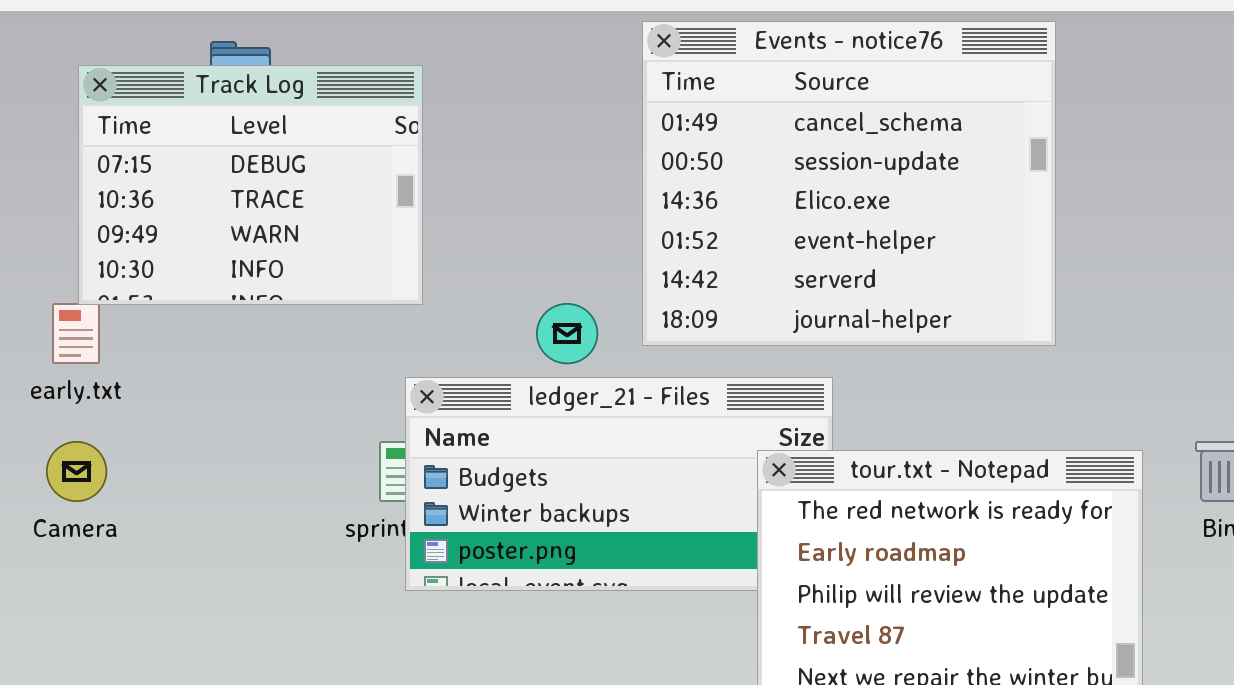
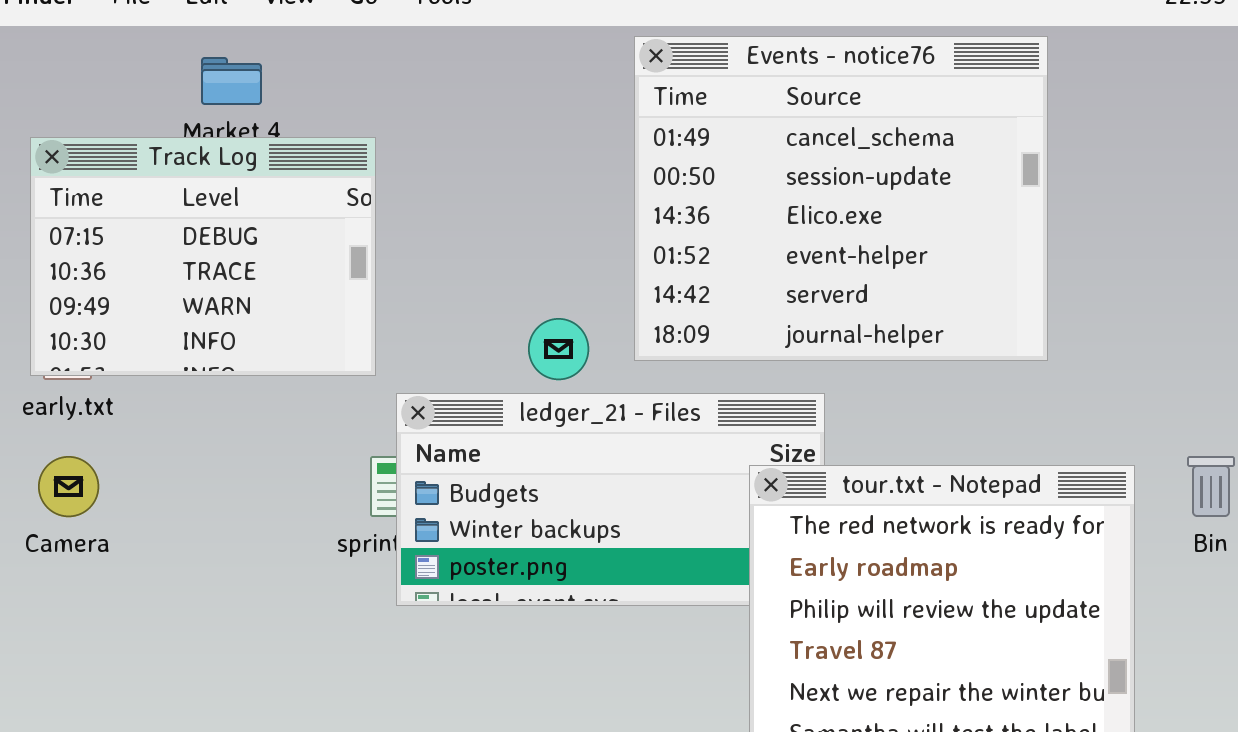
Track Log: [78,65,423,305] -> [30,137,376,376], moved

